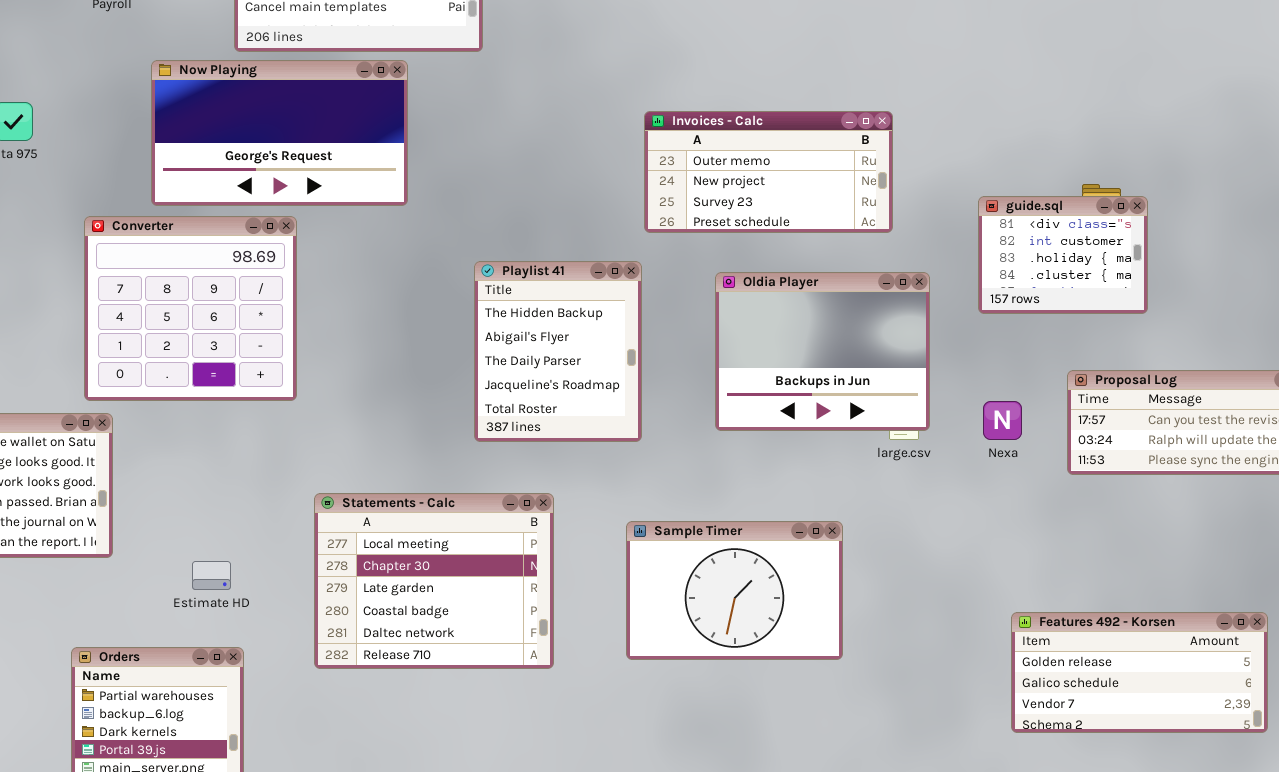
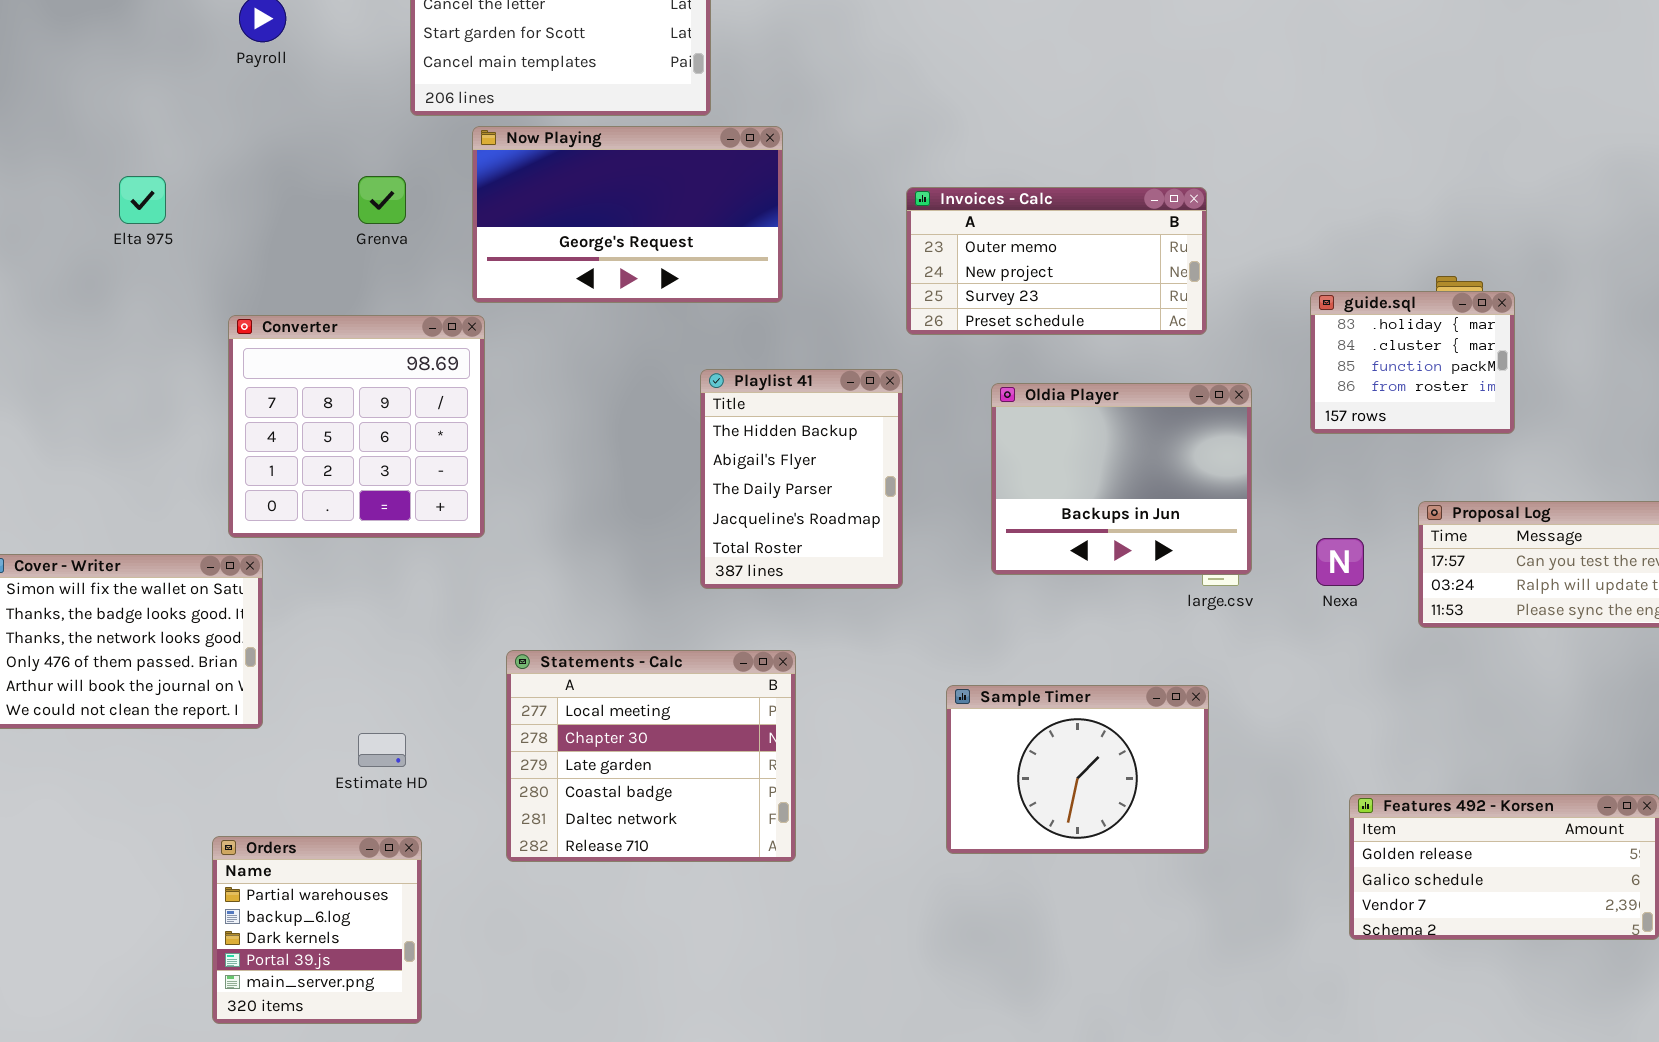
Now Playing: [151,60,408,206] -> [472,126,783,303], moved
guide.sql: [978,196,1148,314] -> [1310,291,1515,434], scrolled down 2 rows
Sample Timer: [626,521,843,660] -> [946,685,1209,854], moved

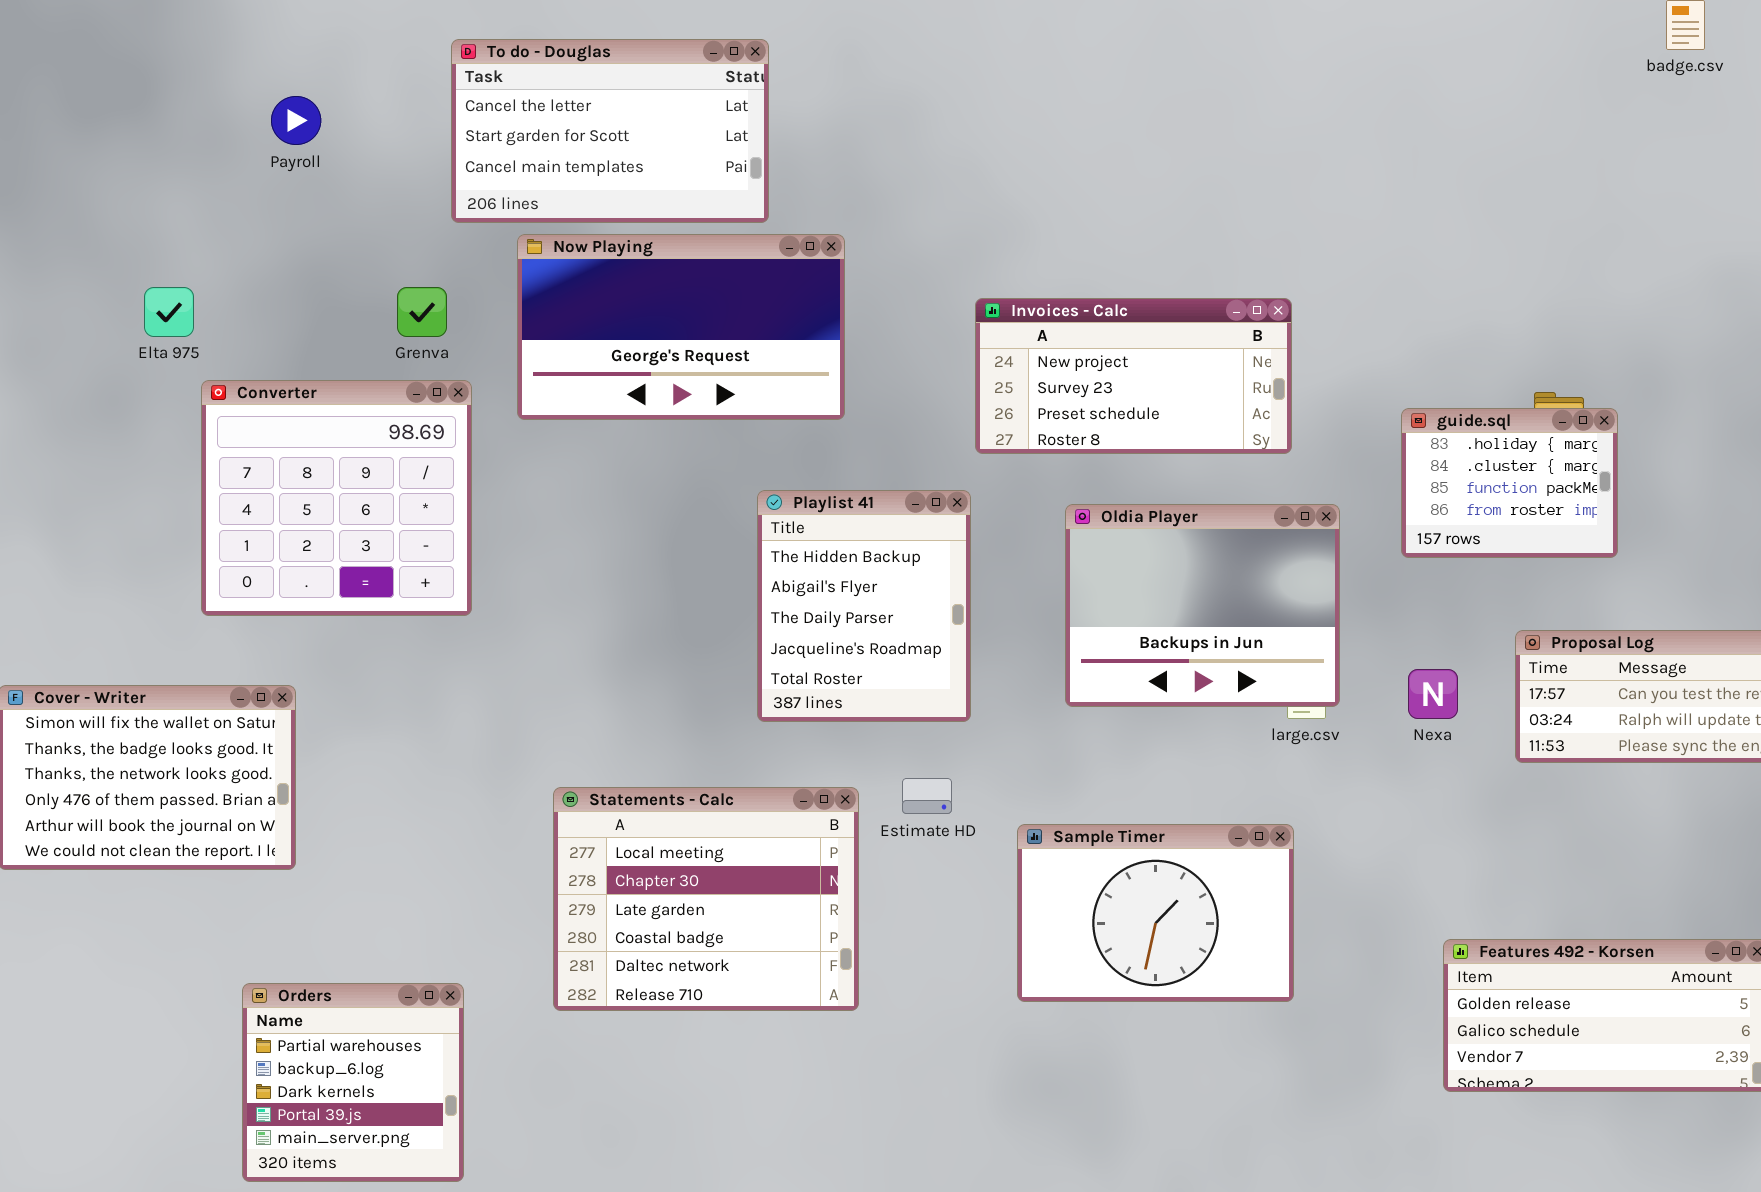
Invoices - Calc: [906,187,1207,335] -> [975,298,1292,454], scrolled down 1 row
Converter: [228,315,485,538] -> [201,380,472,616], moved
Estimate HD: [358,733,406,767] -> [902,778,952,814], moved

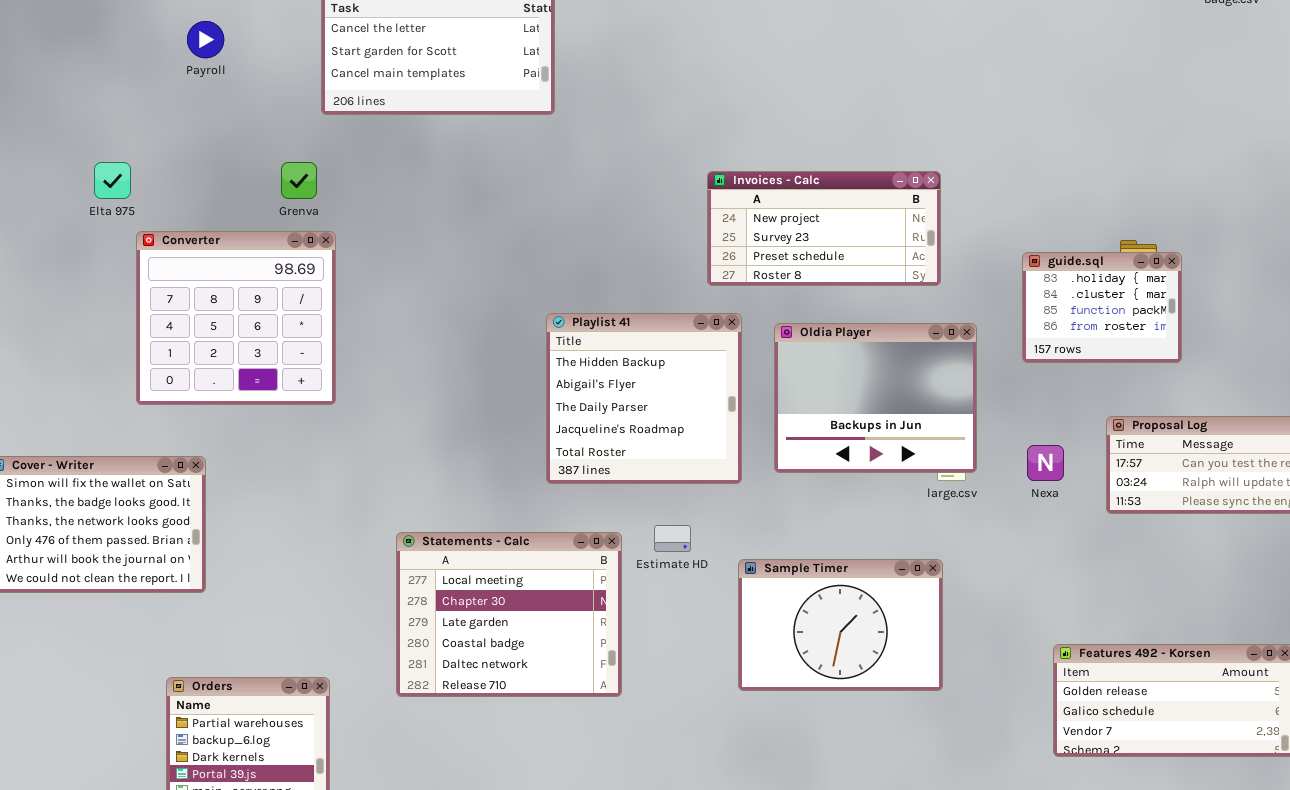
Now Playing: [517,234,845,420] -> none, closed
Playlist 41: [757,490,971,722] -> [546,313,742,484], resized

